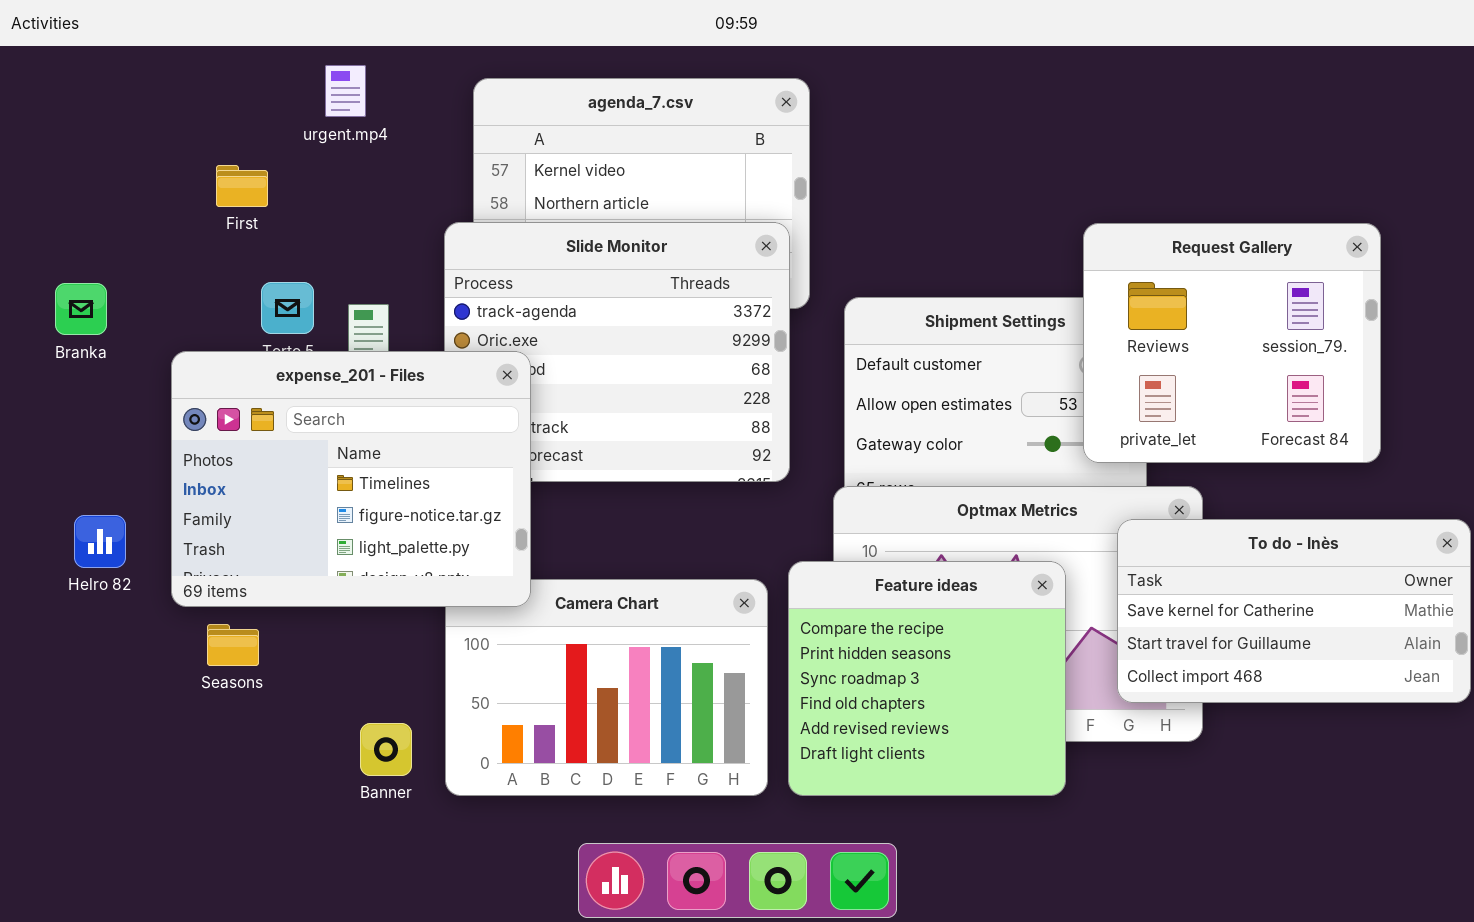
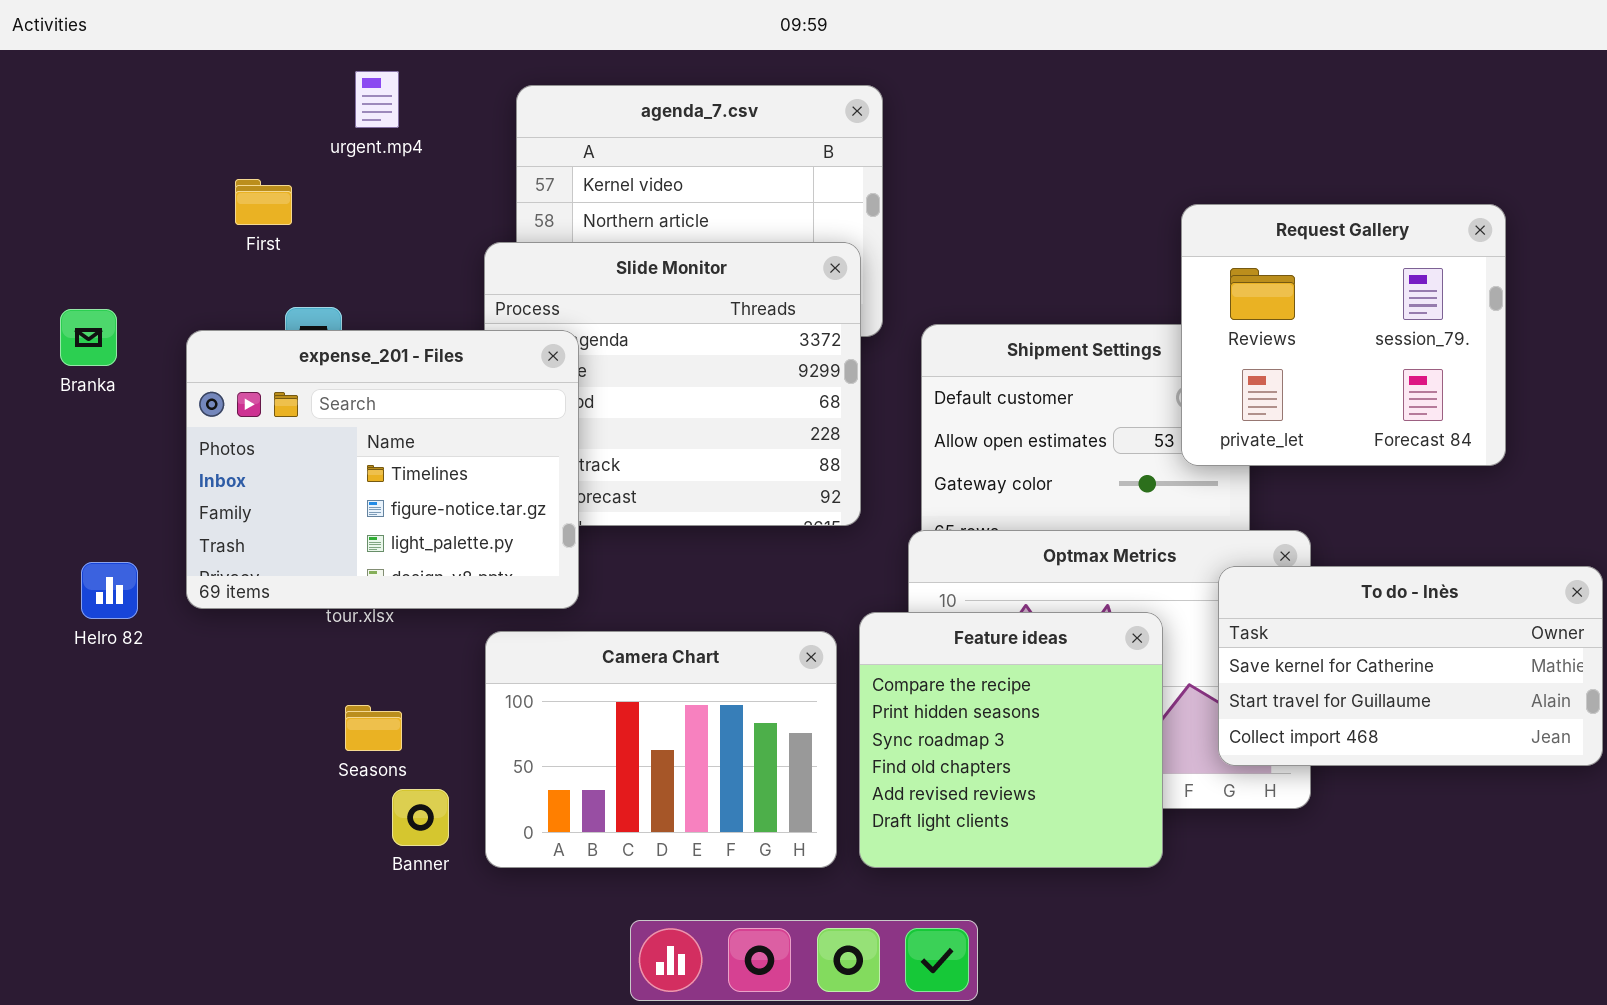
Request Gallery: [1083,223,1381,463] -> [1181,204,1506,466], moved
expense_201 - Files: [171,351,531,607] -> [186,330,579,609], moved
Seasons: [207,624,259,666] -> [345,705,402,751], moved

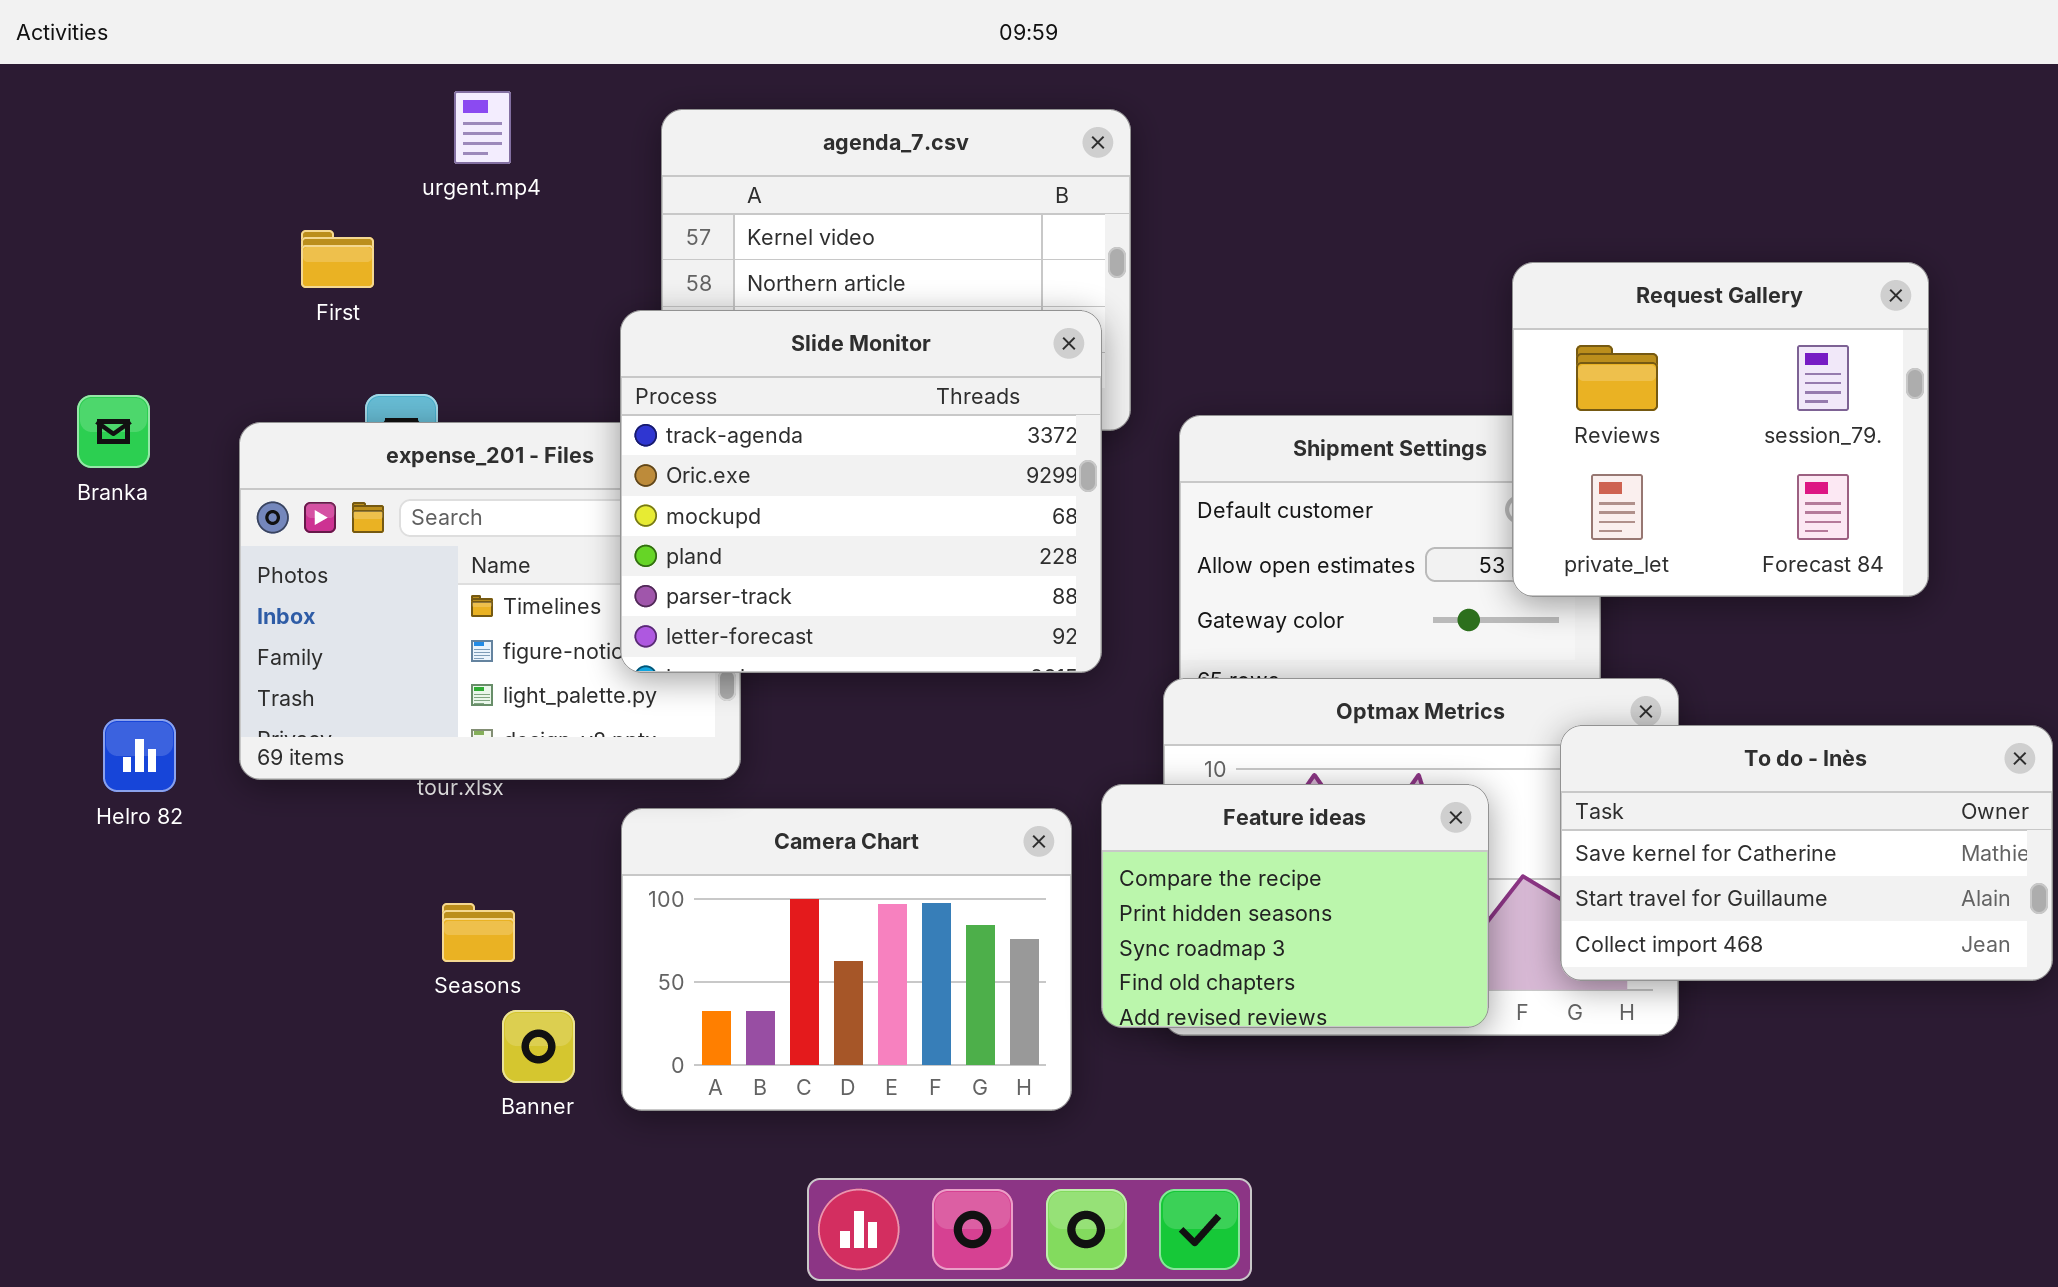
Slide Monitor: [484,242,861,526] -> [620,310,1102,673], raised
Feature ideas: [859,612,1163,868] -> [1101,784,1489,1028], resized

